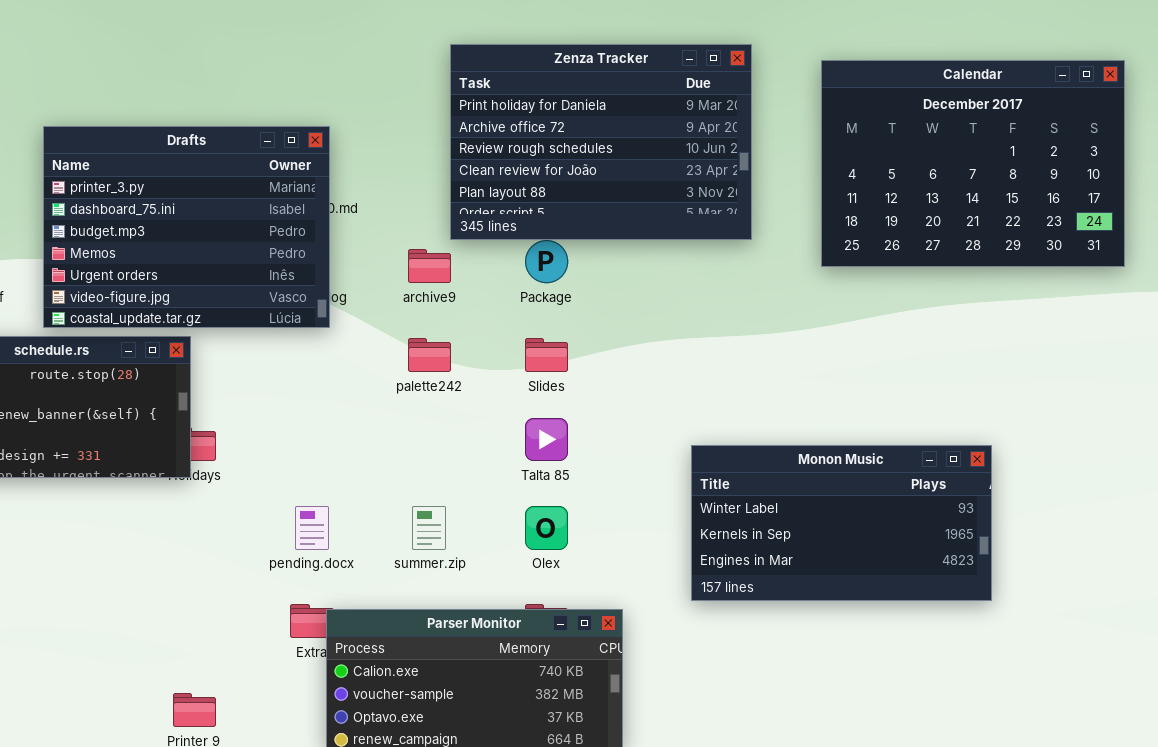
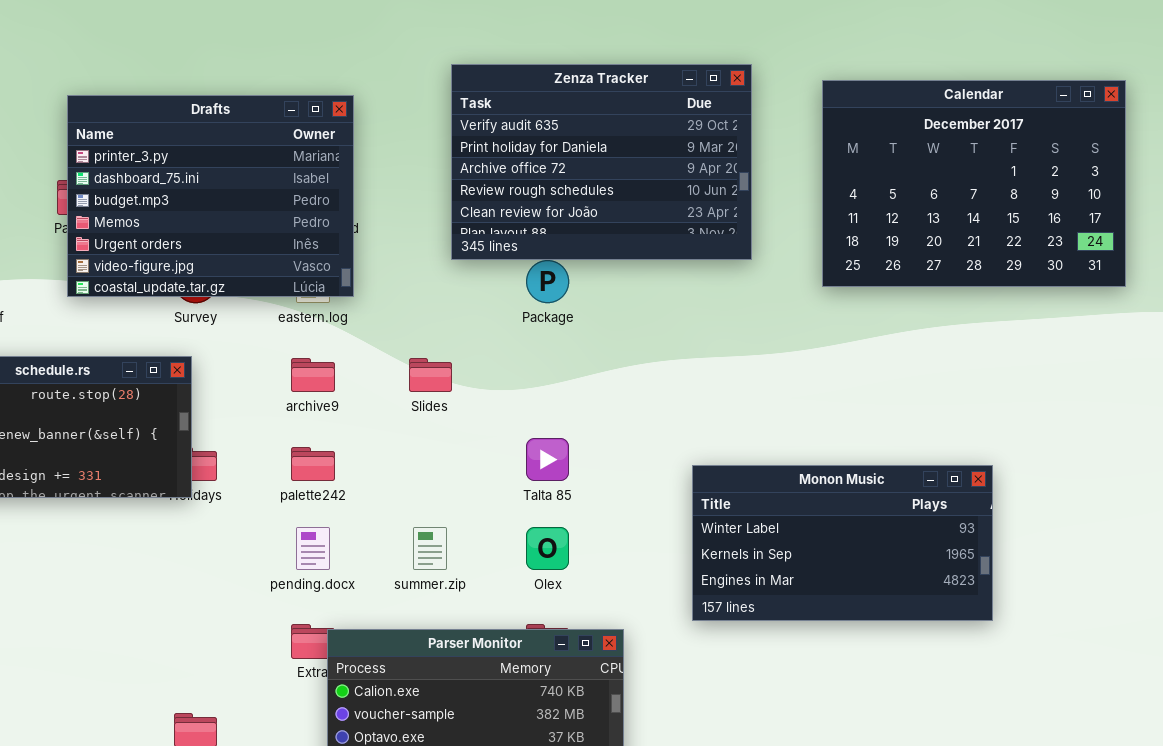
Zenza Tracker: [450,44,752,240] -> [451,64,752,260], scrolled up 1 row
Drafts: [43,126,330,328] -> [67,95,354,297], moved
archive9: [408,249,451,283] -> [291,358,335,392], moved
palette242: [408,338,451,372] -> [291,447,335,481], moved
Slides: [525,338,568,372] -> [409,358,452,392], moved

